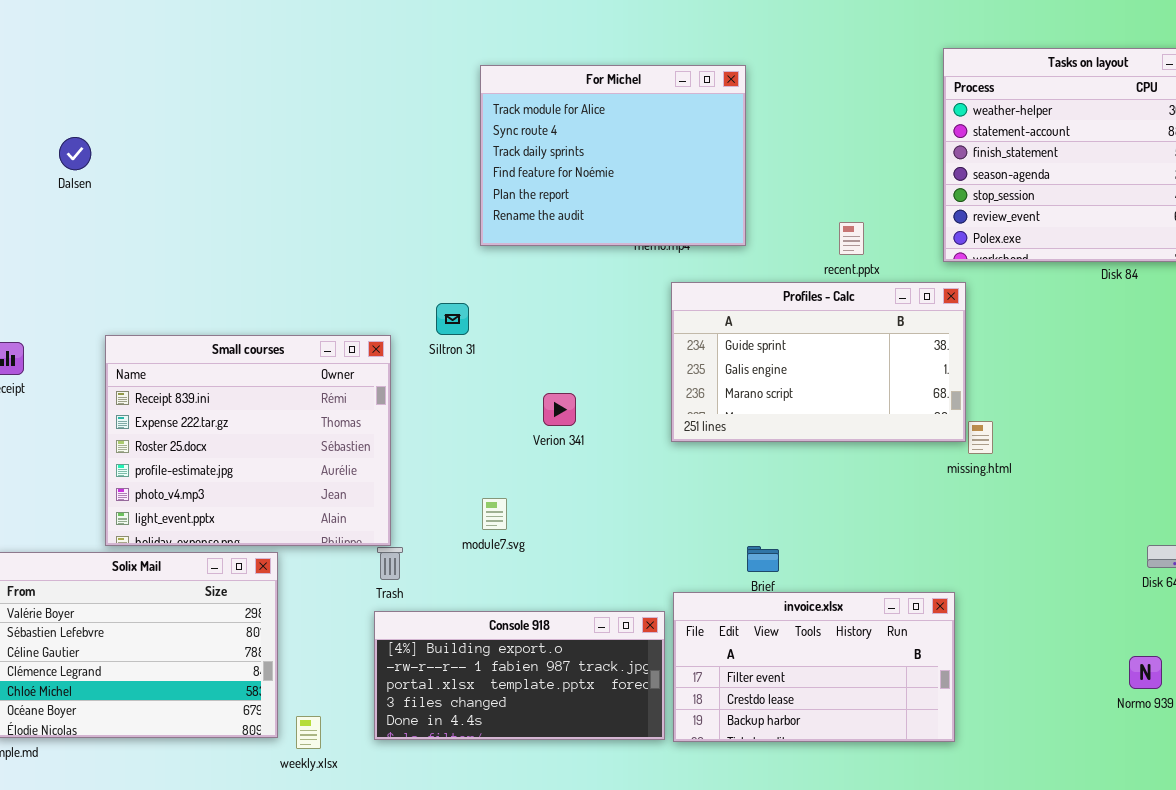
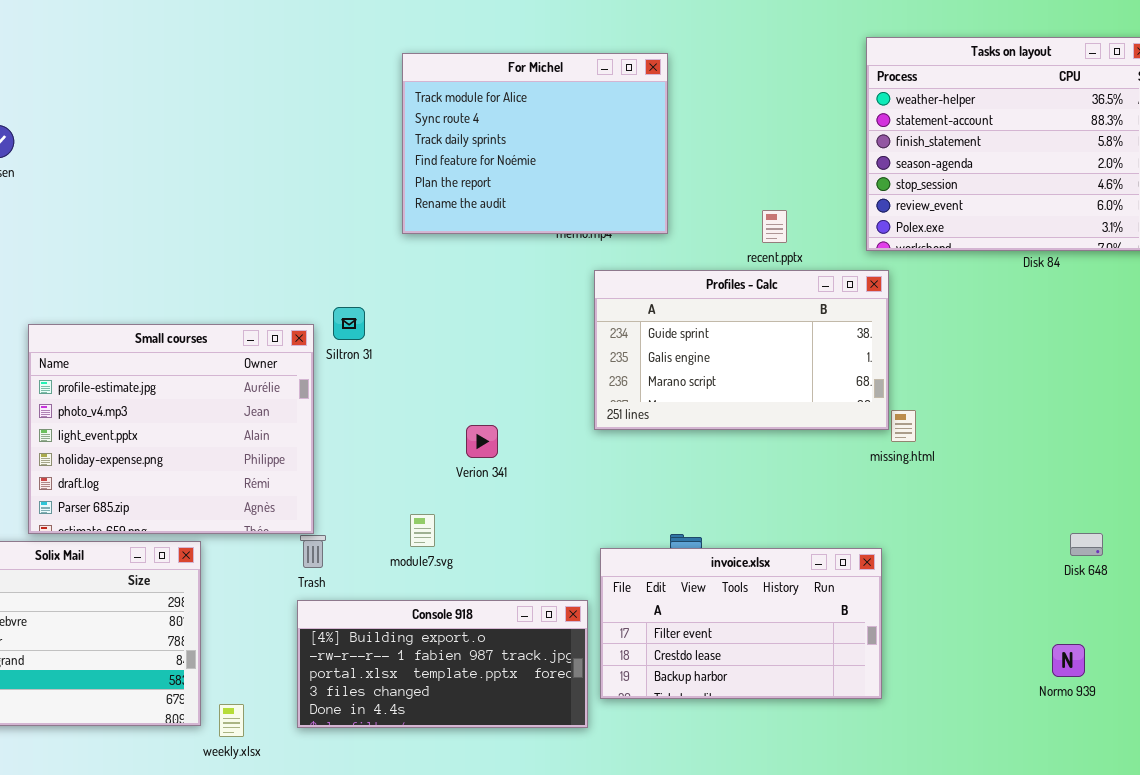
Siltron 31: [436,303,469,335] -> [333,307,365,340], moved
Small courses: [105,335,391,546] -> [28,324,314,534], scrolled down 3 rows
Verion 341: [543,393,576,426] -> [466,425,498,458], moved
module7.svg: [482,498,507,530] -> [410,514,435,547], moved
invoice.xlsx: [673,592,955,742] -> [600,548,882,699], moved

